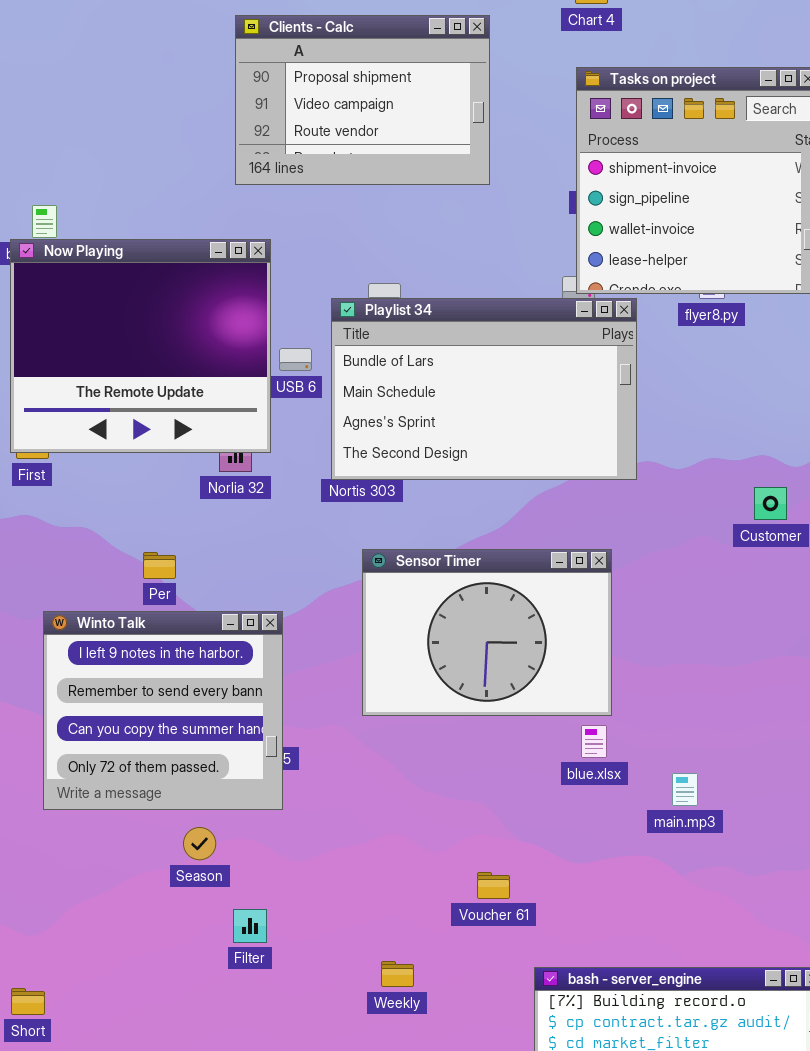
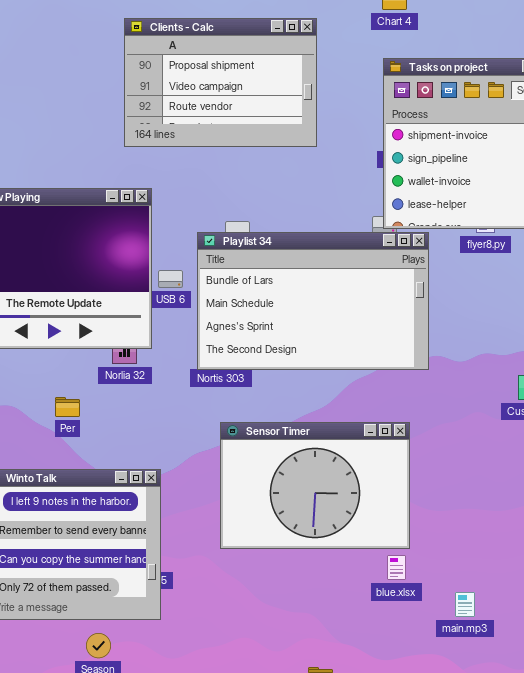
Per: [143,552,176,579] -> [55,397,80,417], moved

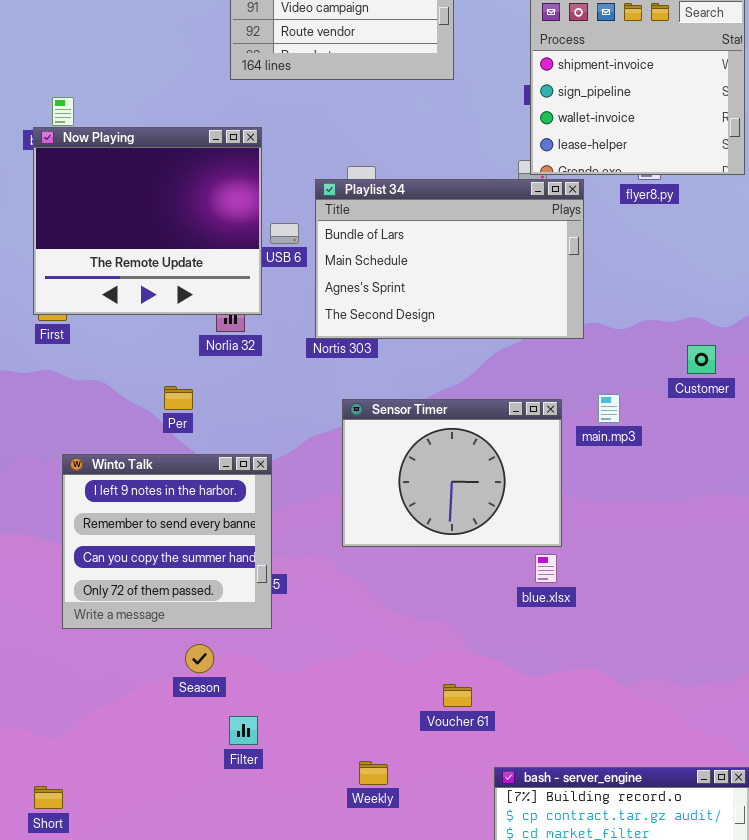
Per: [55,397,80,417] -> [164,386,193,410], moved
main.mp3: [455,592,475,617] -> [598,394,620,423], moved

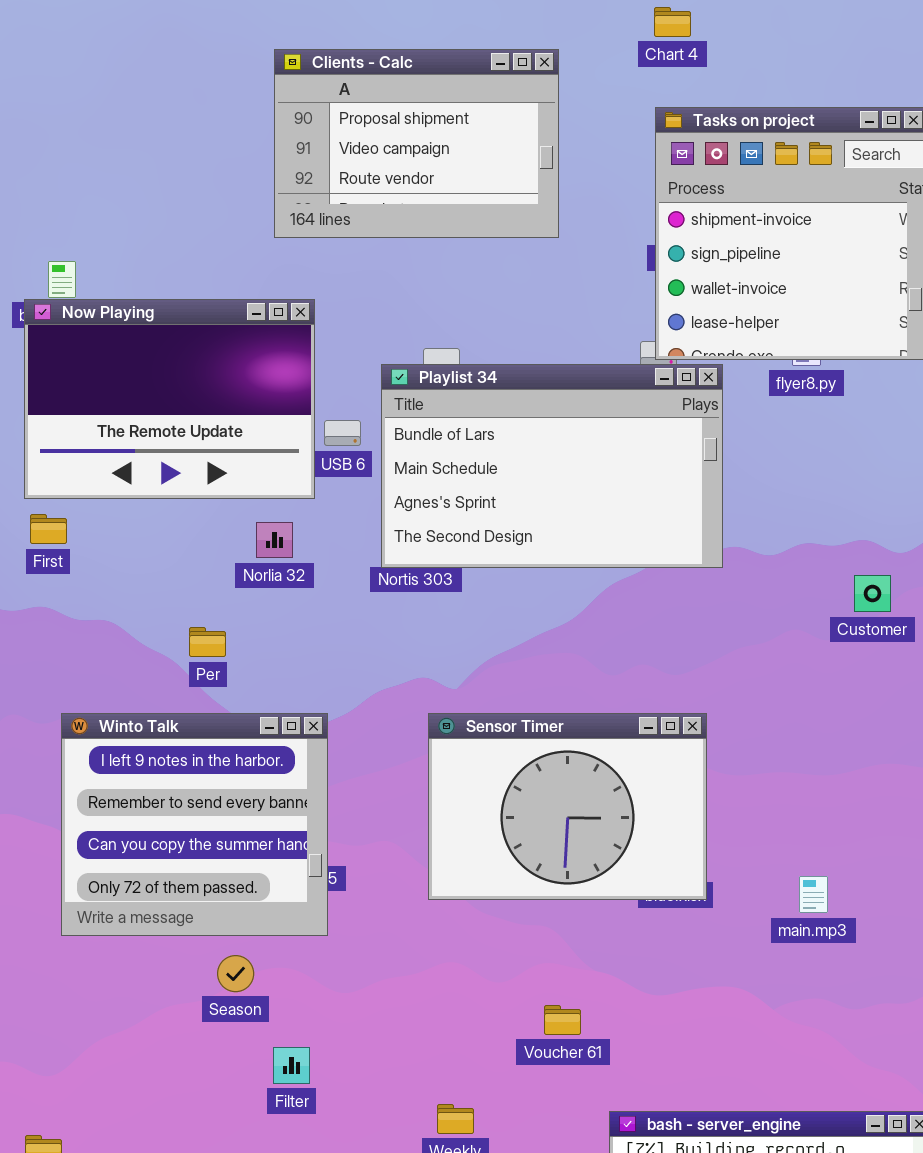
Now Playing: [33,127,262,315] -> [24,299,315,499], resized
main.mp3: [598,394,620,423] -> [799,876,828,913], moved
Sensor Timer: [342,399,562,547] -> [428,713,707,900], moved

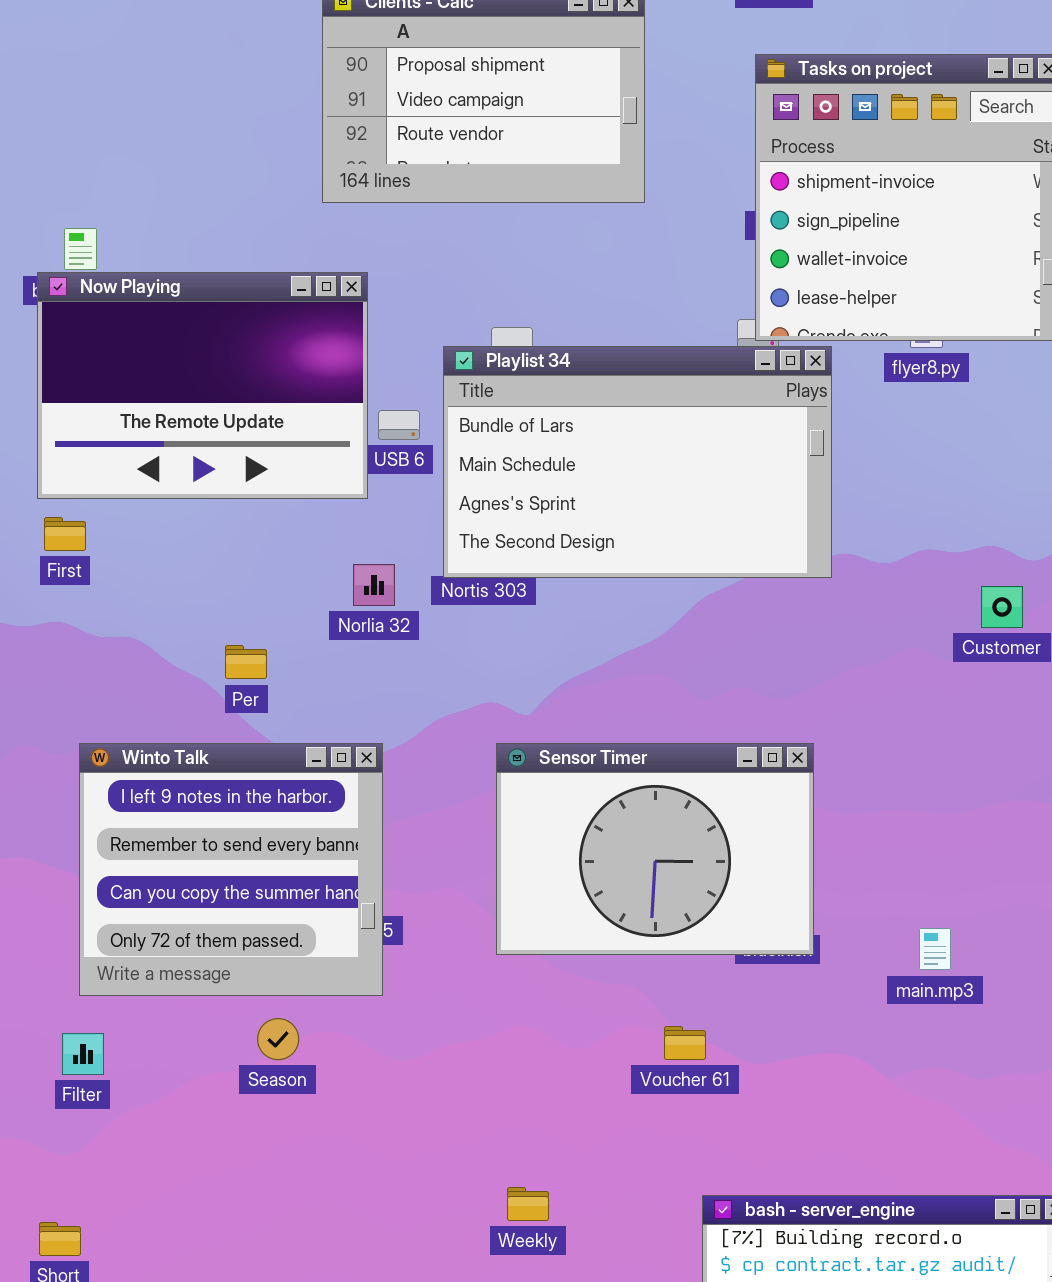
Norlia 32: [256,522,293,558] -> [353,564,395,606], moved
Voucher 61: [544,1005,581,1035] -> [664,1026,706,1060], moved
Filter: [273,1047,310,1084] -> [62,1033,104,1075], moved

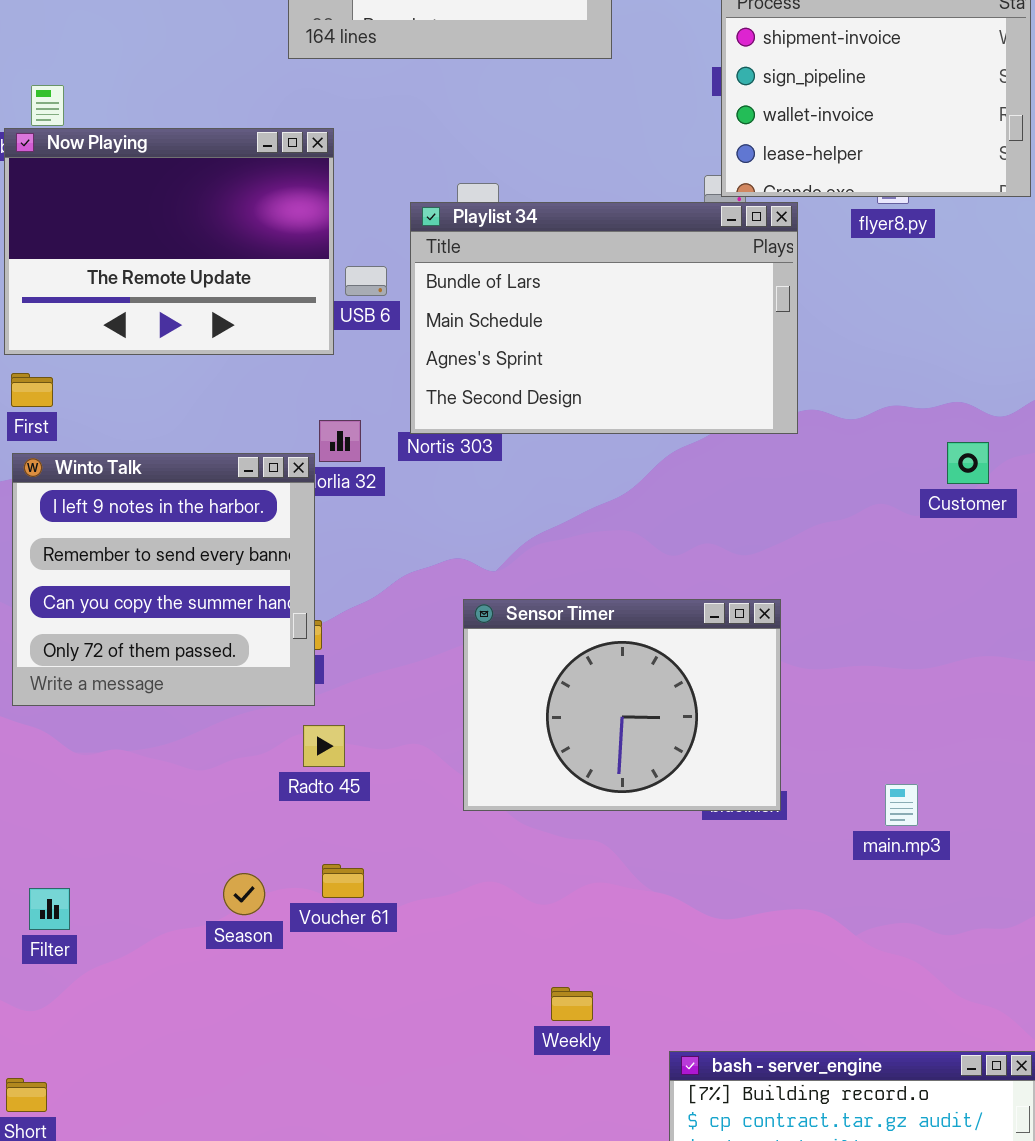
Winto Talk: [79,743,383,996] -> [12,453,315,706], moved
Voucher 61: [664,1026,706,1060] -> [322,864,364,898], moved
Weekly: [507,1187,549,1221] -> [551,987,593,1021], moved

